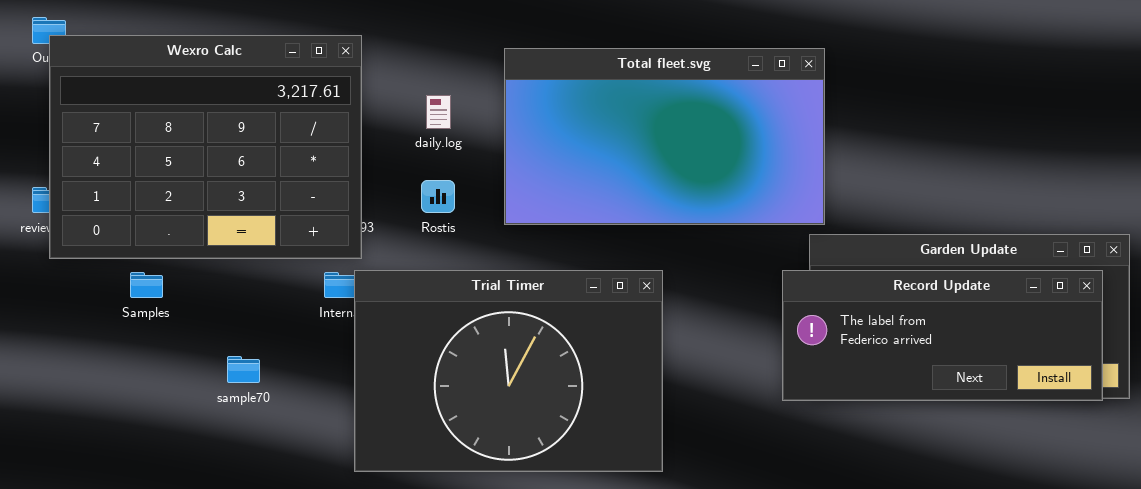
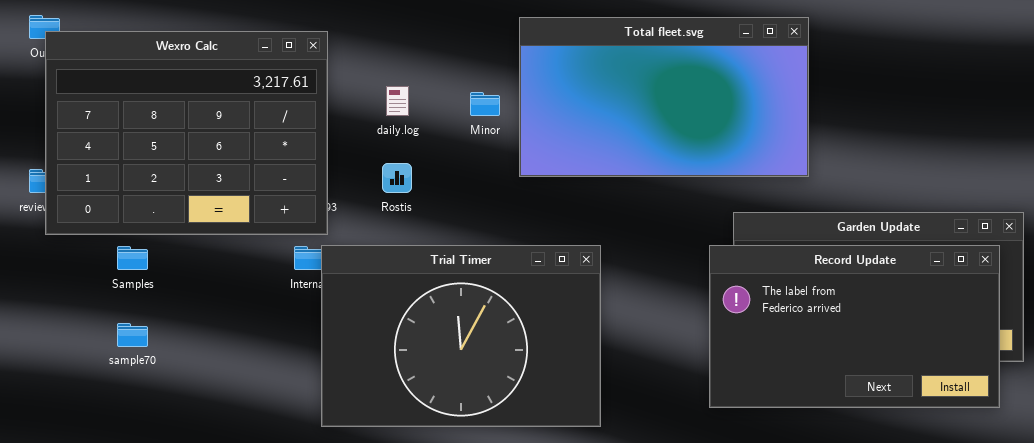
Total fleet.svg: [504,48,825,225] -> [519,17,809,177], moved
Record Update: [782,270,1103,401] -> [709,245,1000,408], resized
sample70: [227,356,260,383] -> [117,323,148,347], moved

